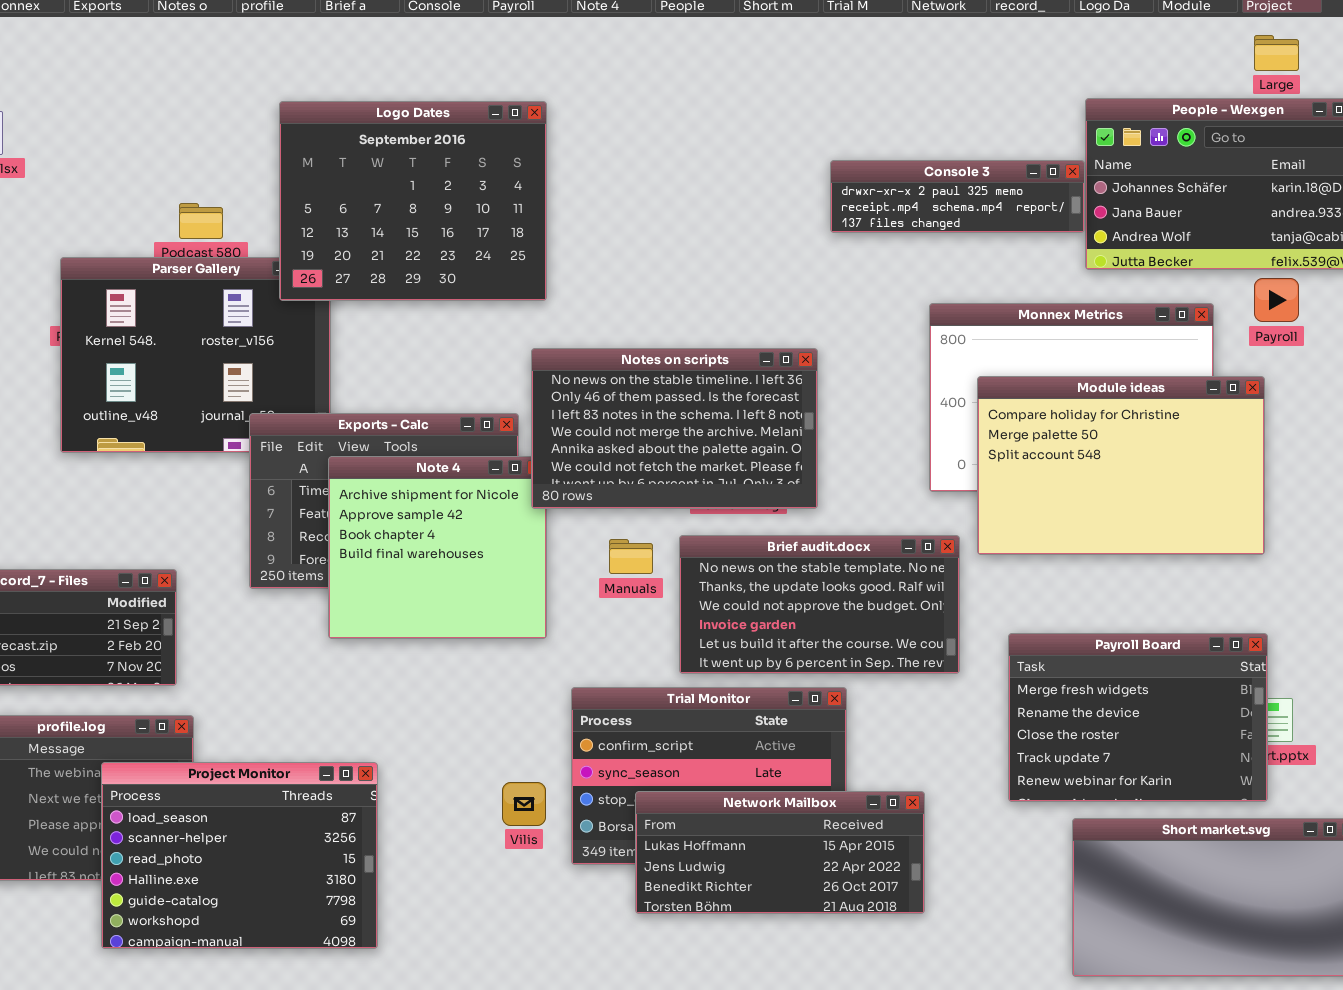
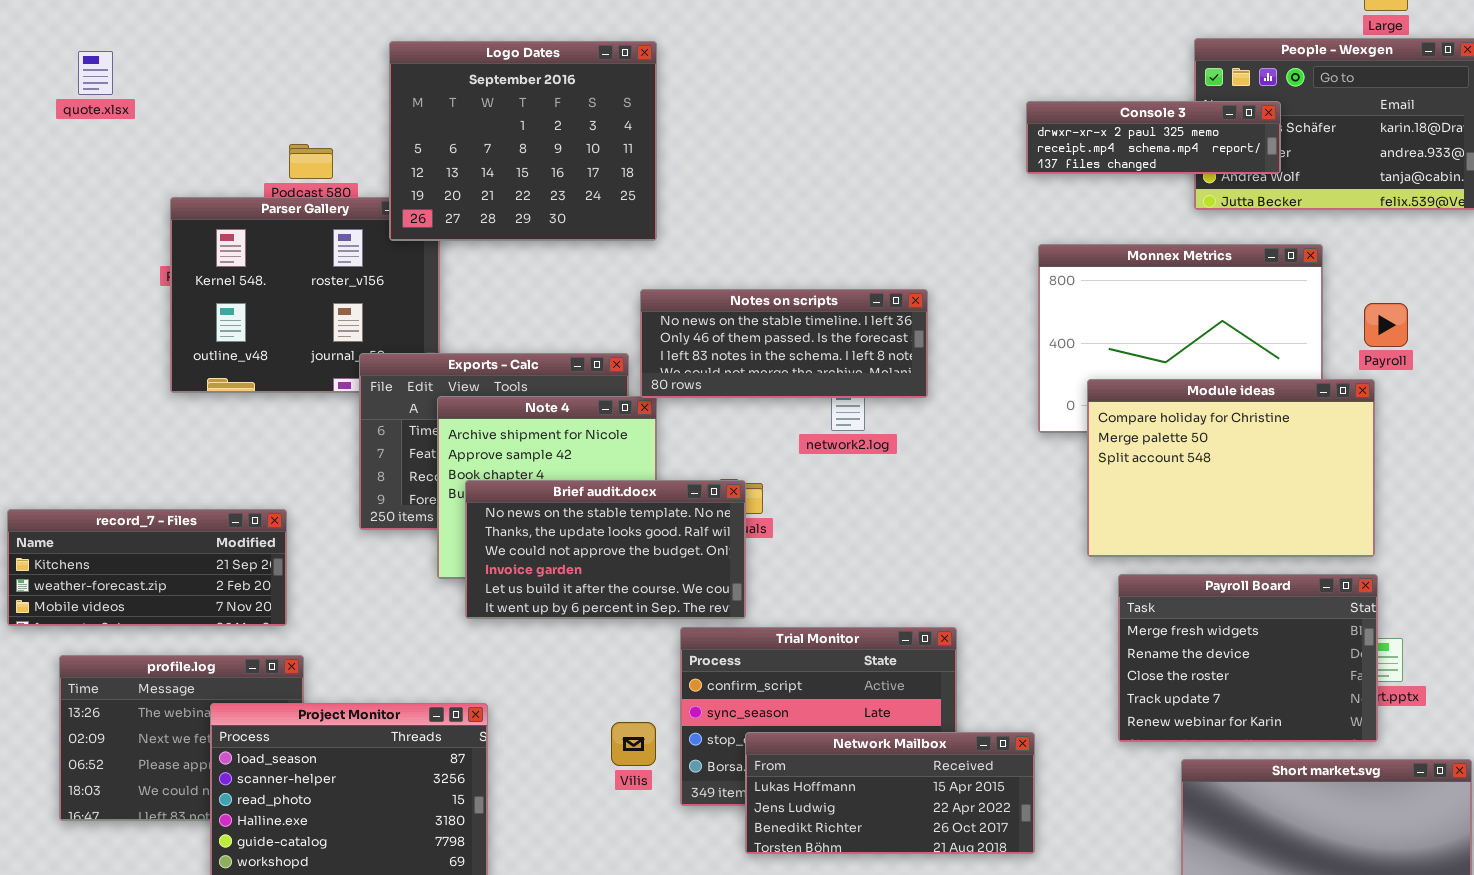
Console 3: [830,160,1085,233] -> [1026,101,1281,174], moved
Payroll: [1254,278,1299,322] -> [1364,303,1408,347], moved
Notes on scripts: [531,348,818,509] -> [640,289,928,398], resized
Module ideas: [977,376,1265,555] -> [1087,379,1375,557], moved
Brief audit.docx: [679,535,960,674] -> [465,480,746,619], moved

